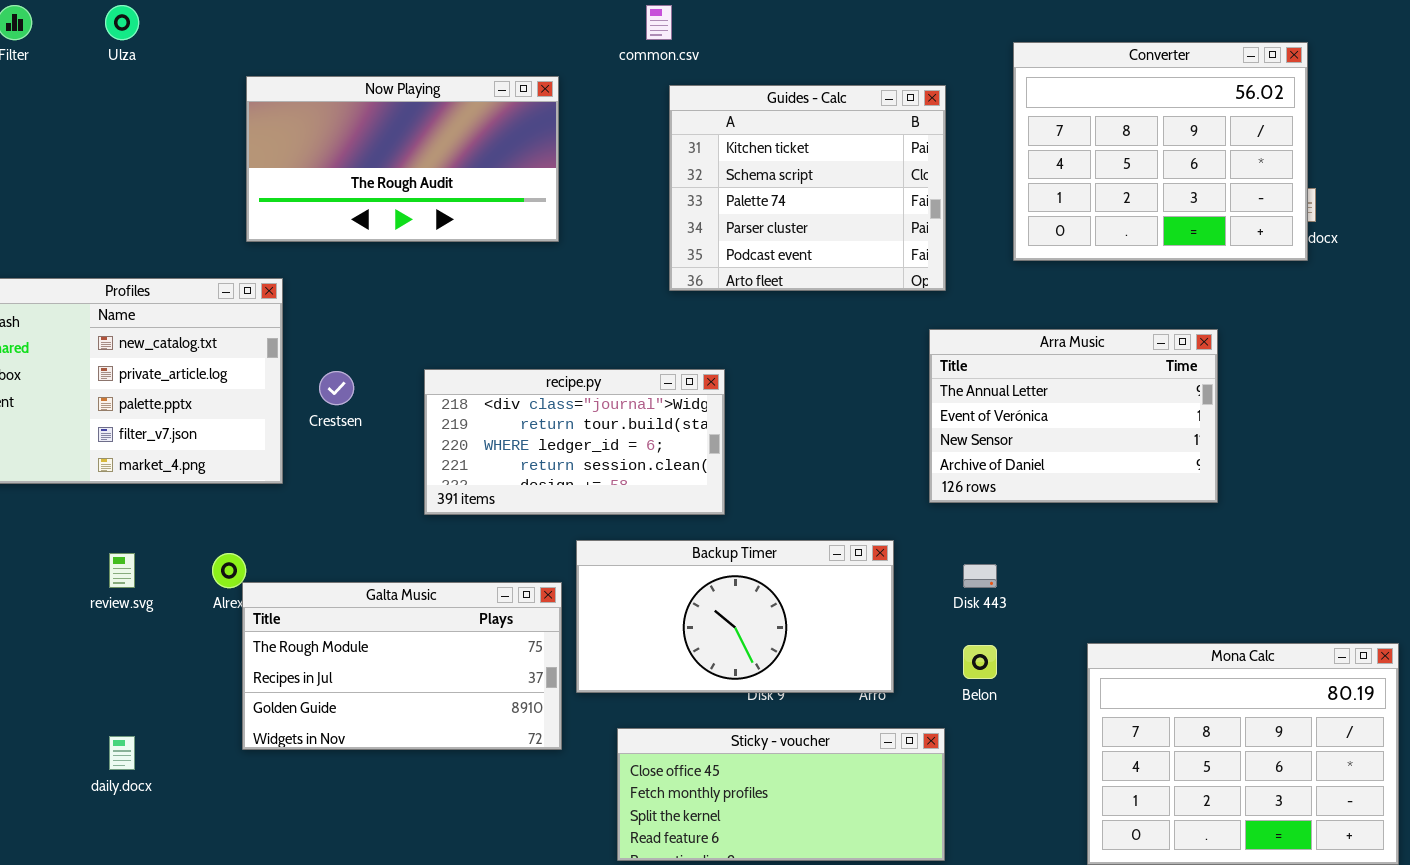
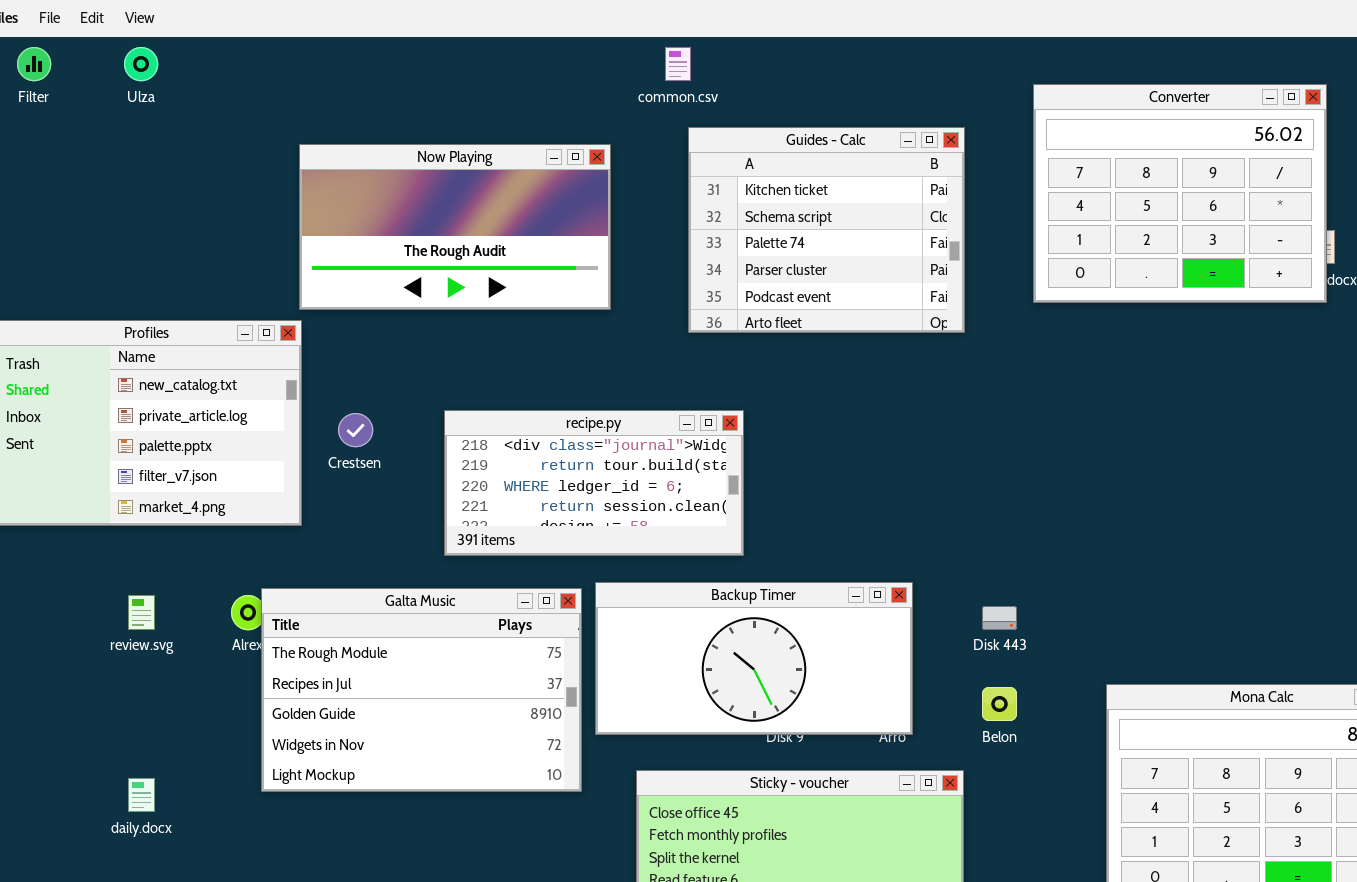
Now Playing: [246,76,559,242] -> [299,144,611,310], moved
Arra Music: [929,329,1218,503] -> none, closed
Galta Music: [242,582,562,750] -> [261,588,582,792], resized

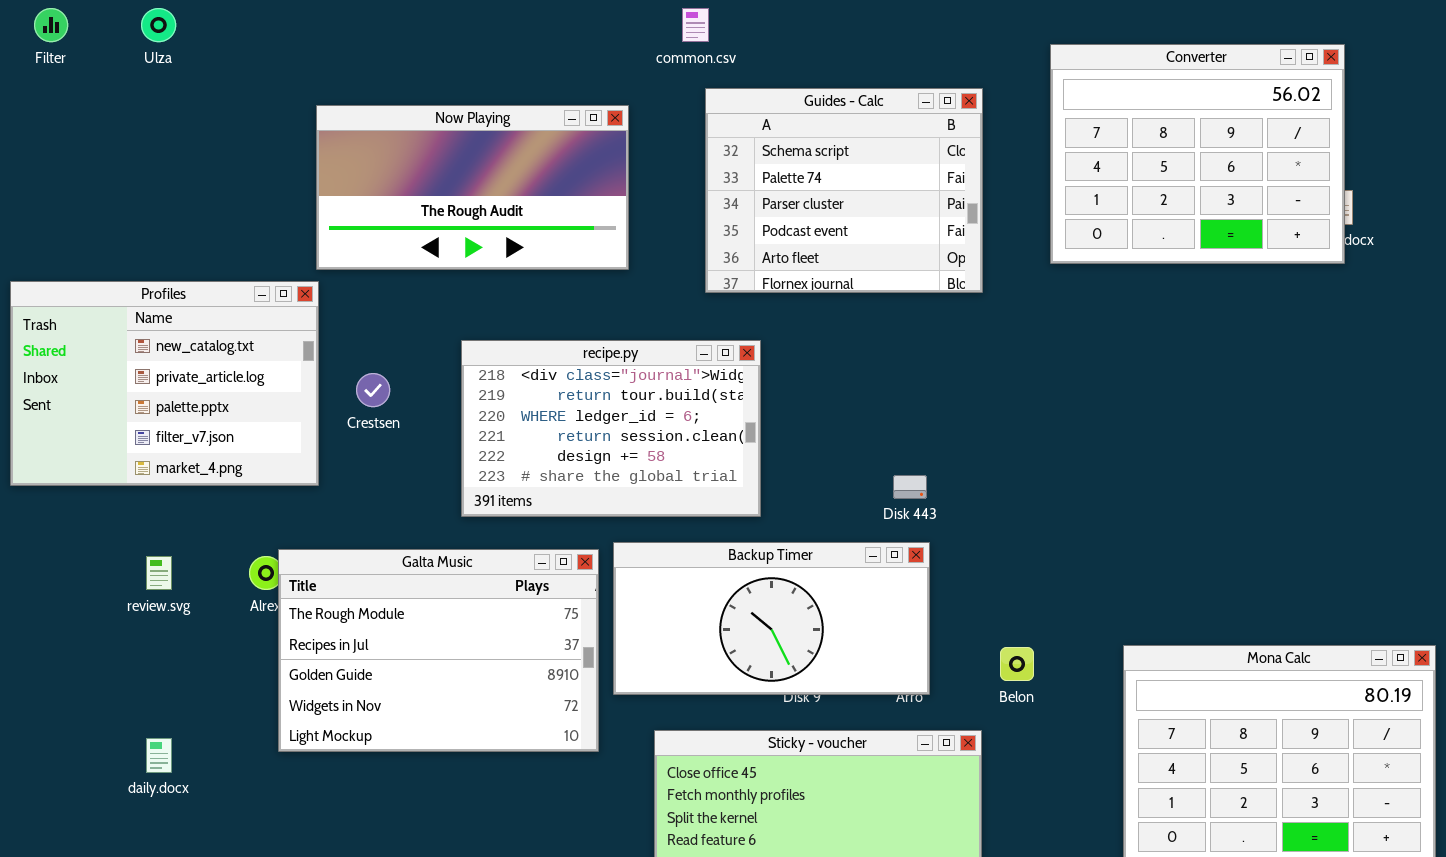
Guides - Calc: [688,127,965,333] -> [705,88,983,293], scrolled down 1 row
recipe.py: [444,410,744,556] -> [461,340,761,517], resized
Disk 443: [982,606,1017,630] -> [893,475,927,499], moved

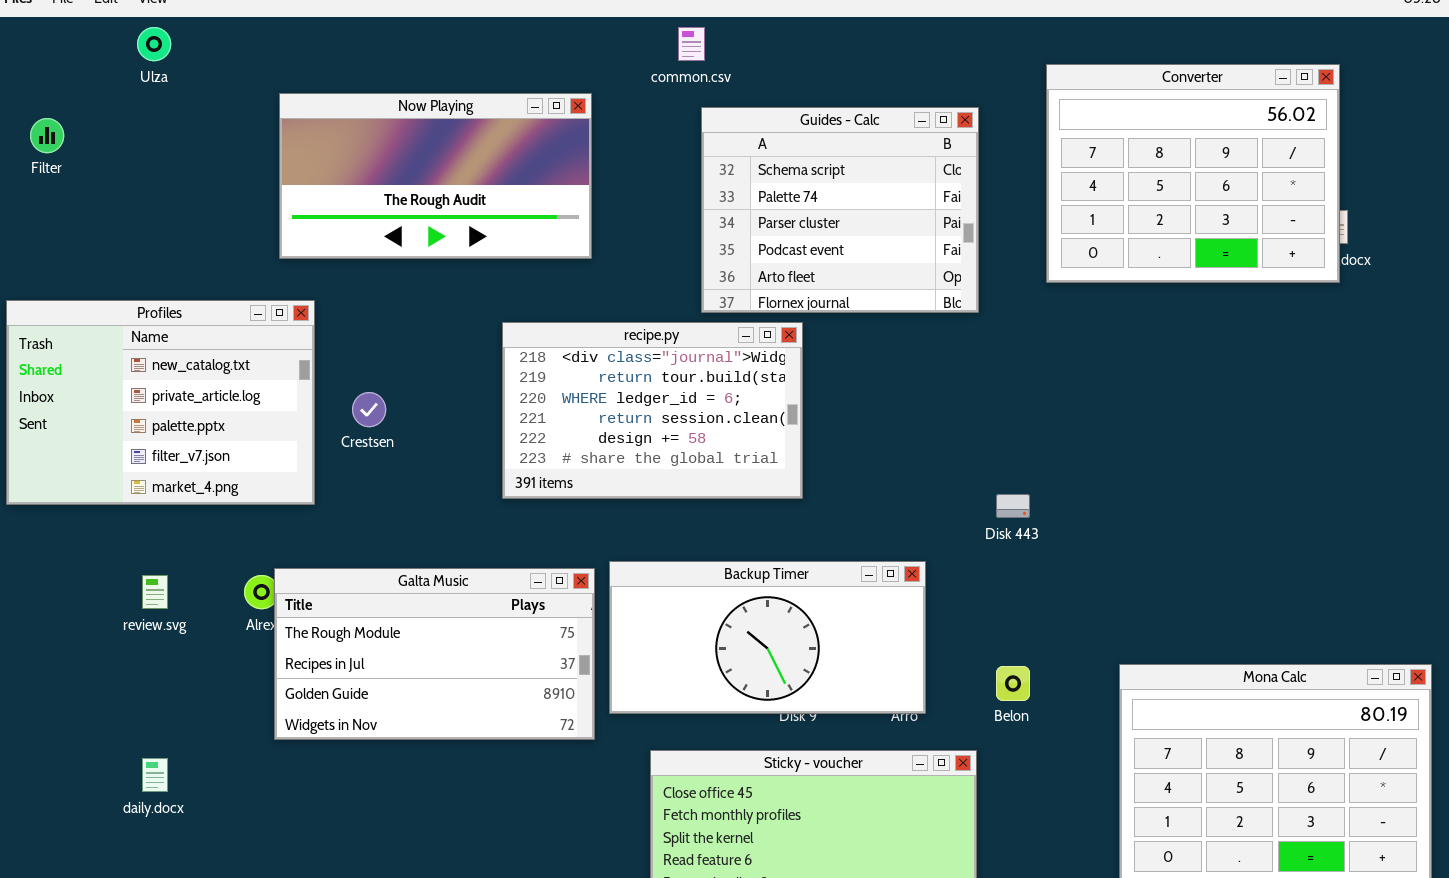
Filter: [34,8,68,42] -> [30,118,64,153], moved
Now Playing: [316,105,629,270] -> [279,93,592,259], moved
recipe.py: [461,340,761,517] -> [502,322,803,499], moved
Disk 443: [893,475,927,499] -> [996,494,1030,518], moved
Galta Music: [278,549,599,752] -> [274,568,595,740], resized

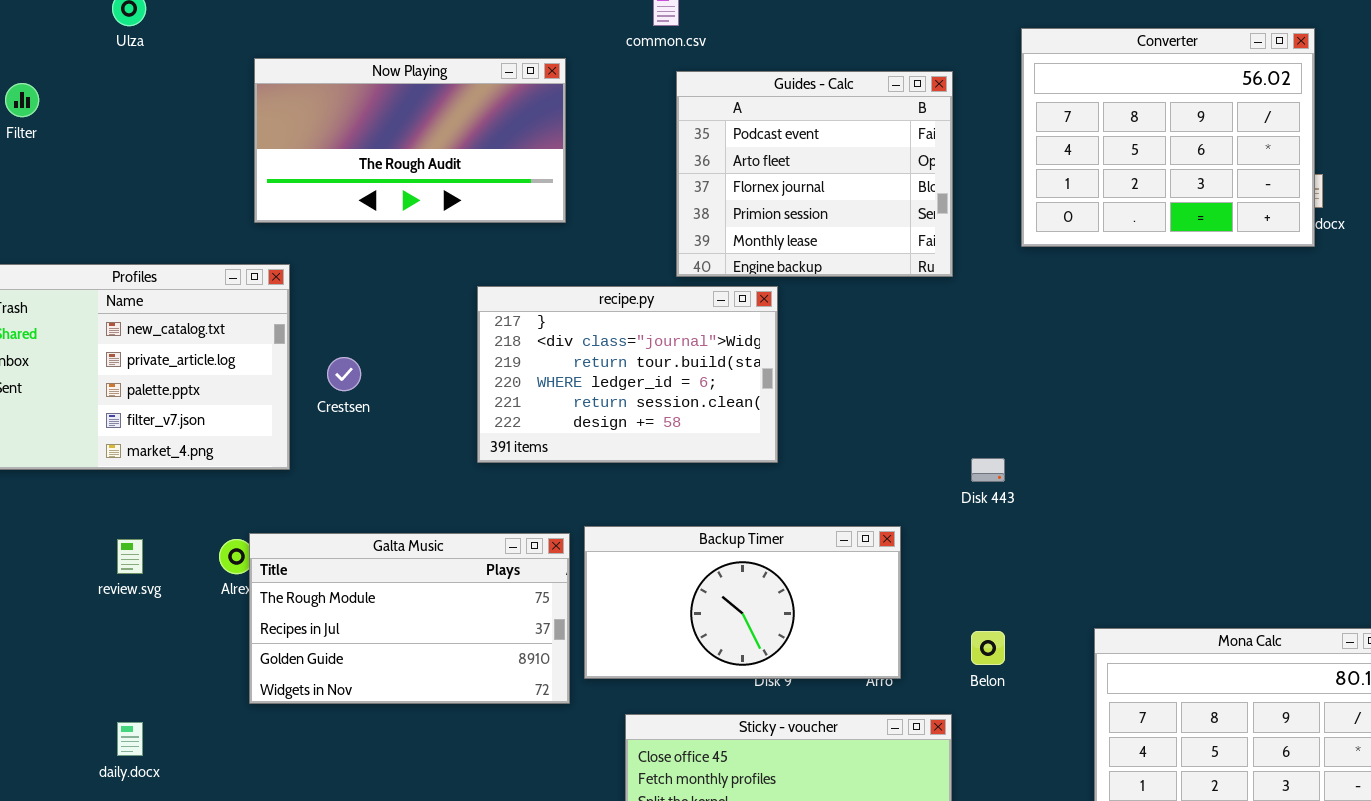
Guides - Calc: [701,107,979,313] -> [676,71,953,277], scrolled down 3 rows
recipe.py: [502,322,803,499] -> [477,286,778,463], scrolled up 1 row

